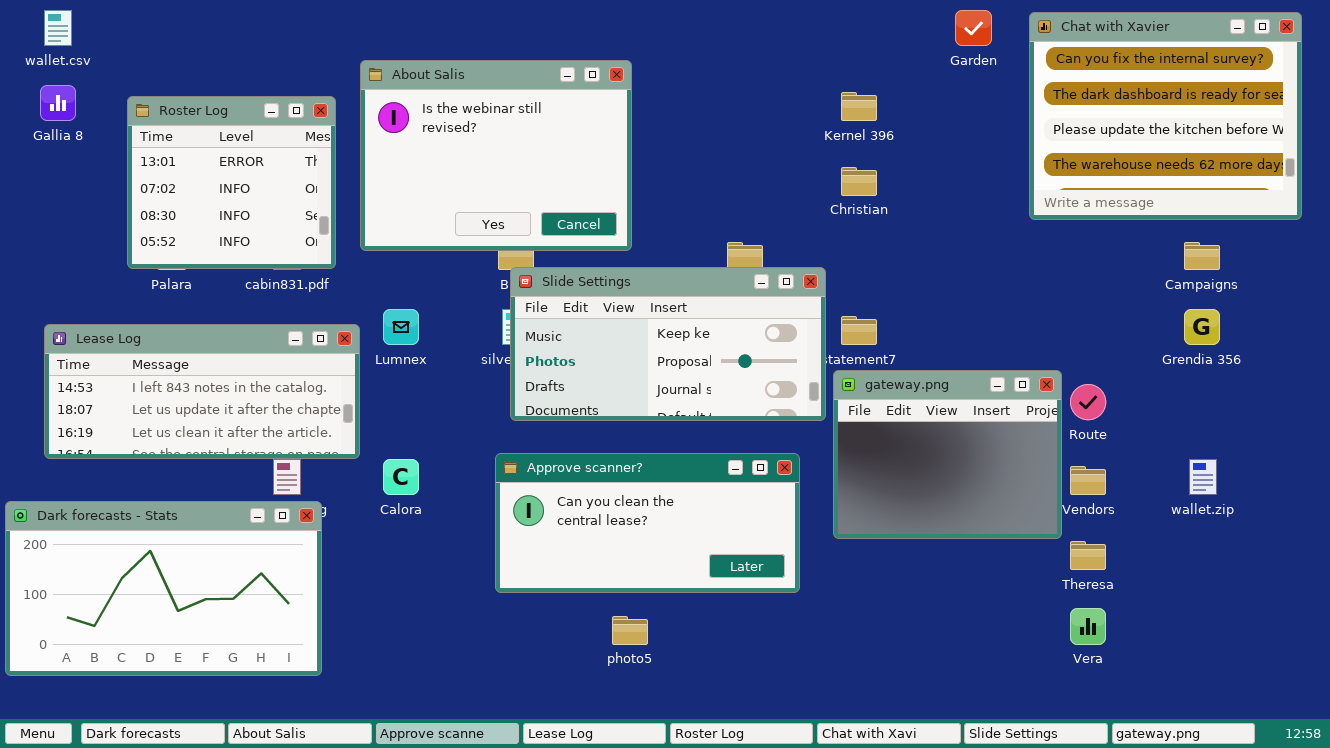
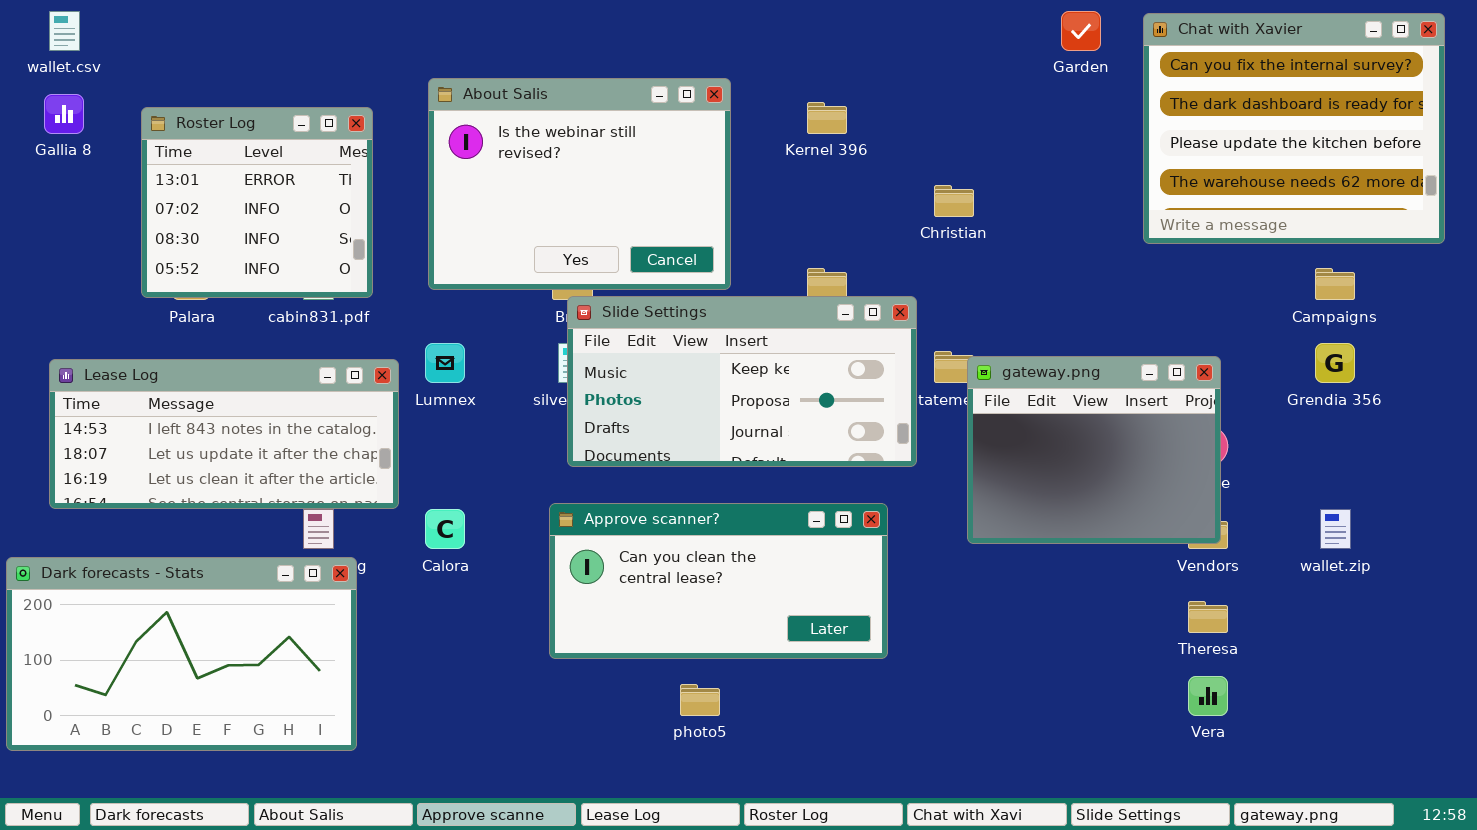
About Salis: [360,60,632,251] -> [428,78,731,290], moved
Kernel 396: [841,92,877,121] -> [807,102,847,134], moved
gateway.png: [833,370,1062,539] -> [967,356,1221,544], moved

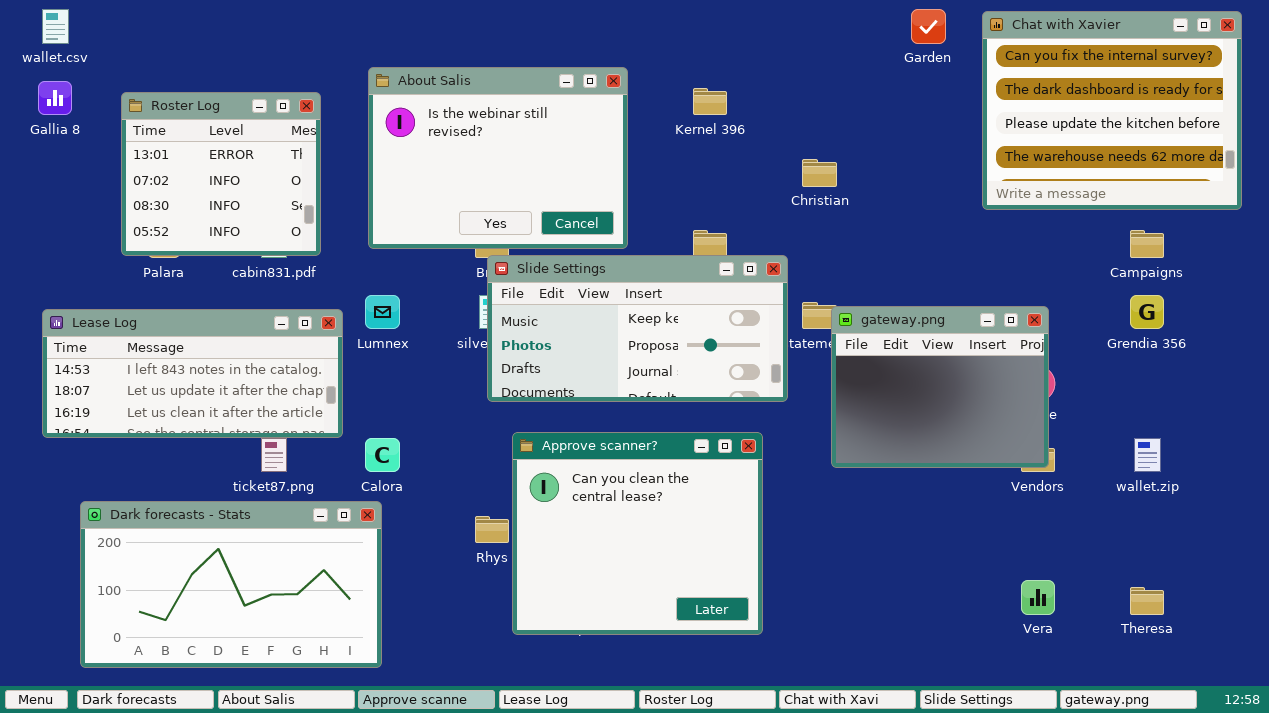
Approve scanner?: [549,503,888,659] -> [512,432,763,635], resized
Dark forecasts - Stats: [6,557,357,751] -> [80,501,382,668], moved
Theresa: [1188,601,1228,633] -> [1130,587,1164,615], moved

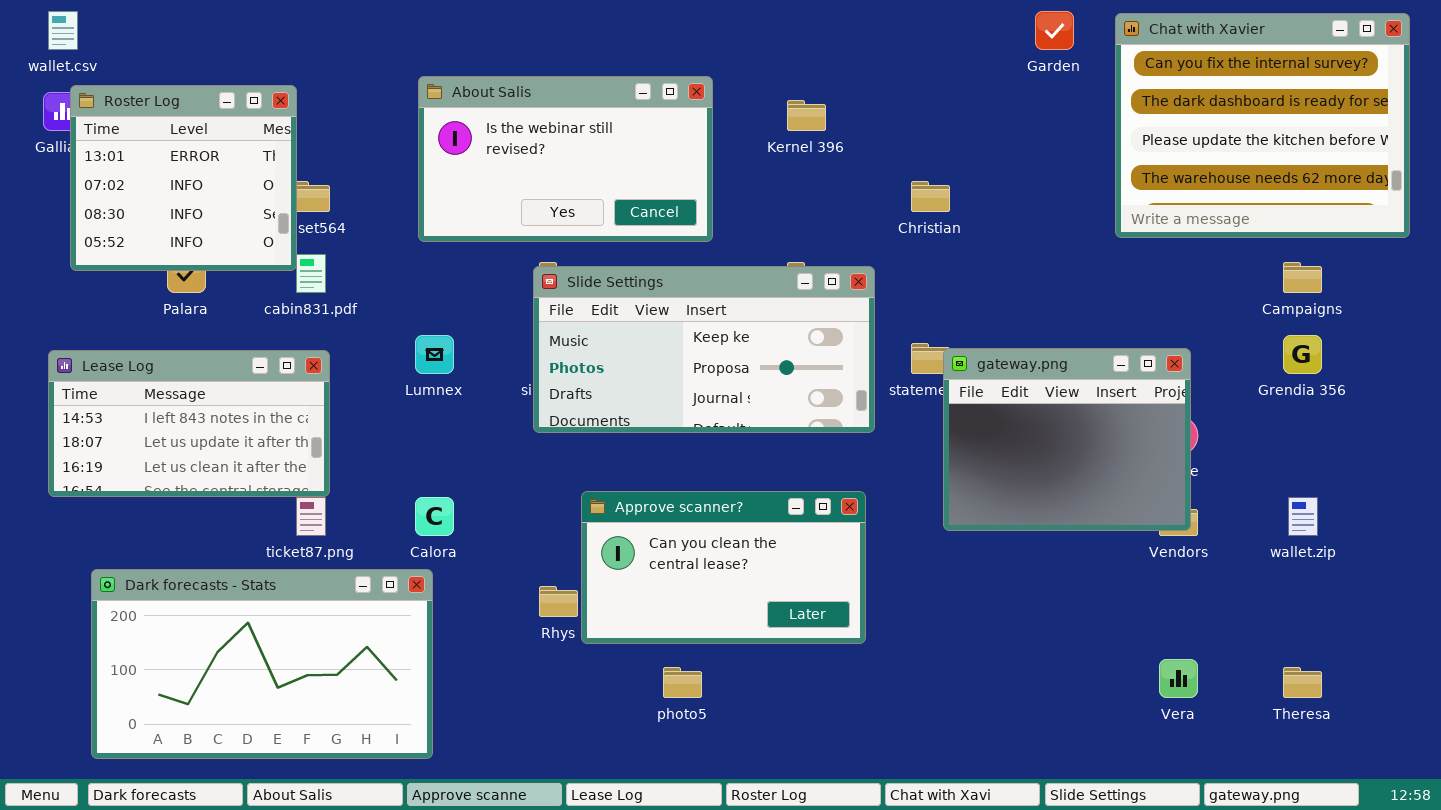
About Salis: [368,67,628,249] -> [418,76,713,242], resized
Roster Log: [121,92,321,256] -> [70,85,297,271], moved
Slide Settings: [487,255,788,402] -> [533,266,875,433], moved
Lease Log: [42,309,343,438] -> [48,350,330,497], resized
Approve scanner?: [512,432,763,635] -> [581,491,866,644], resized

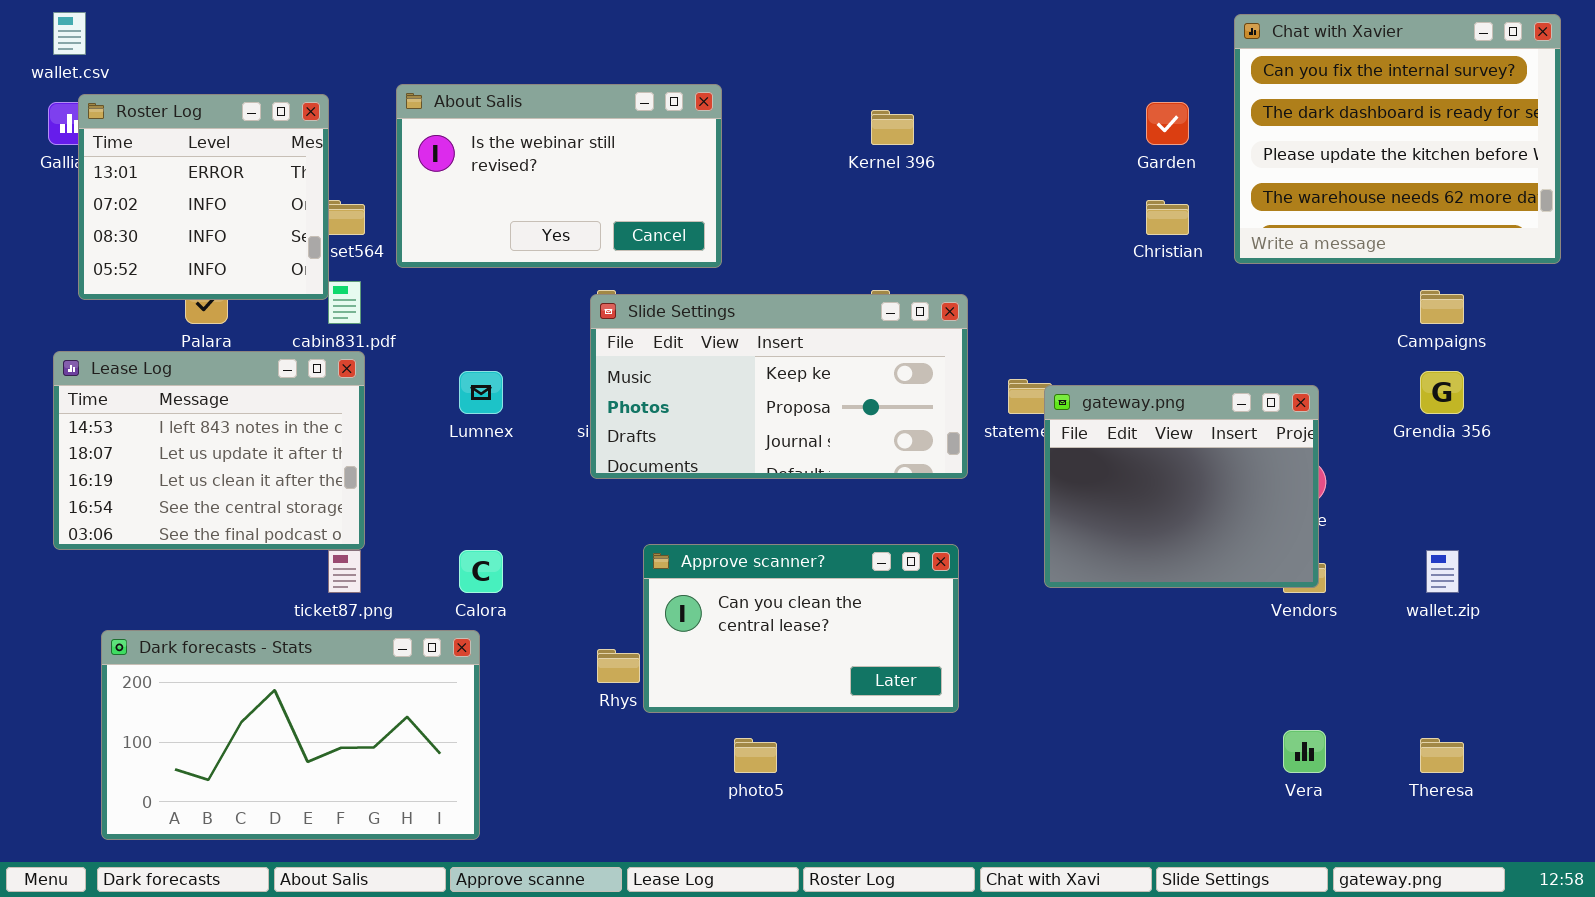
Garden: [1035,11,1074,50] -> [1146,102,1189,145], moved
About Salis: [418,76,713,242] -> [396,84,722,268], moved
Christian: [911,181,950,212] -> [1146,200,1189,235], moved
Lease Log: [48,350,330,497] -> [53,351,365,550], resized

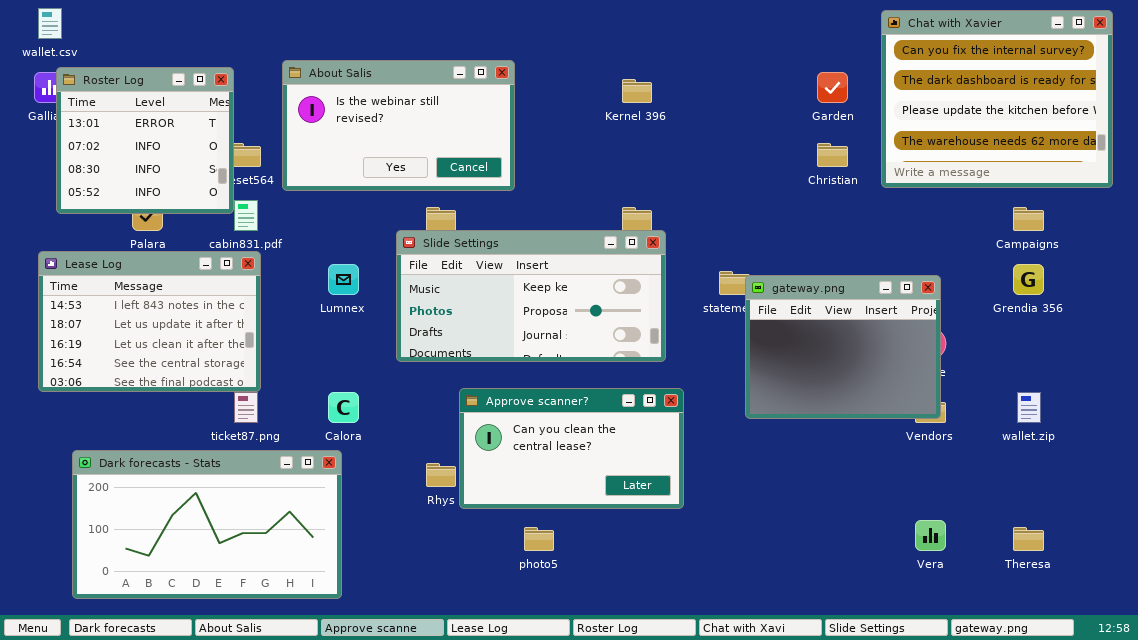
Slide Settings: [590,294,968,479] -> [396,230,666,362], moved

